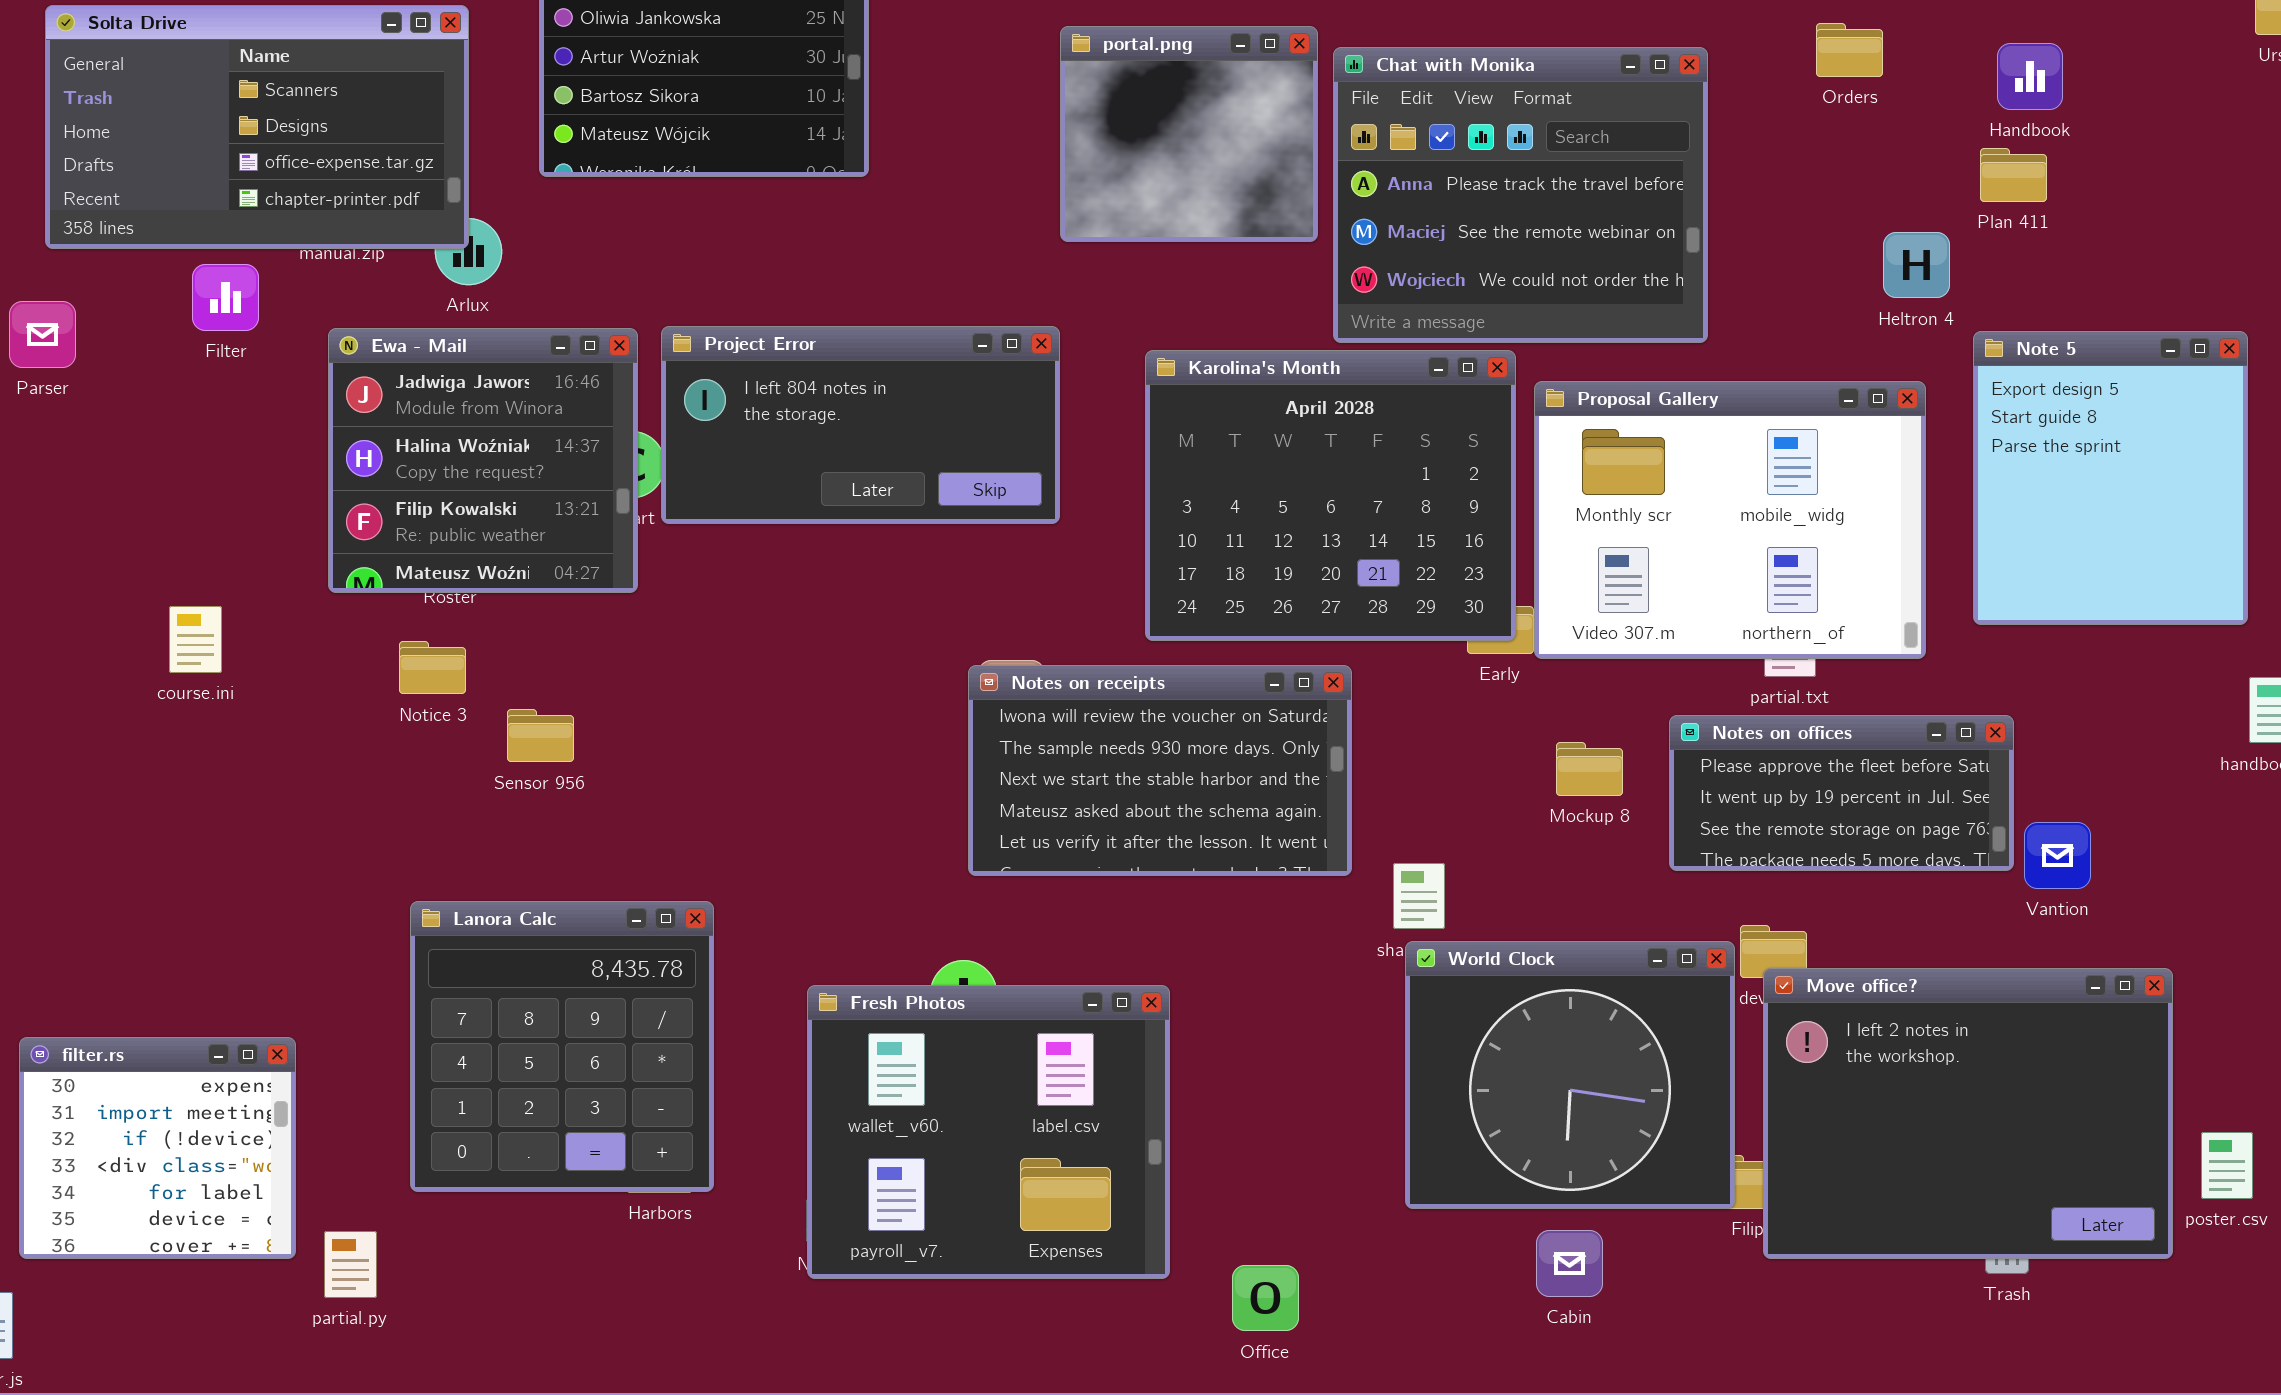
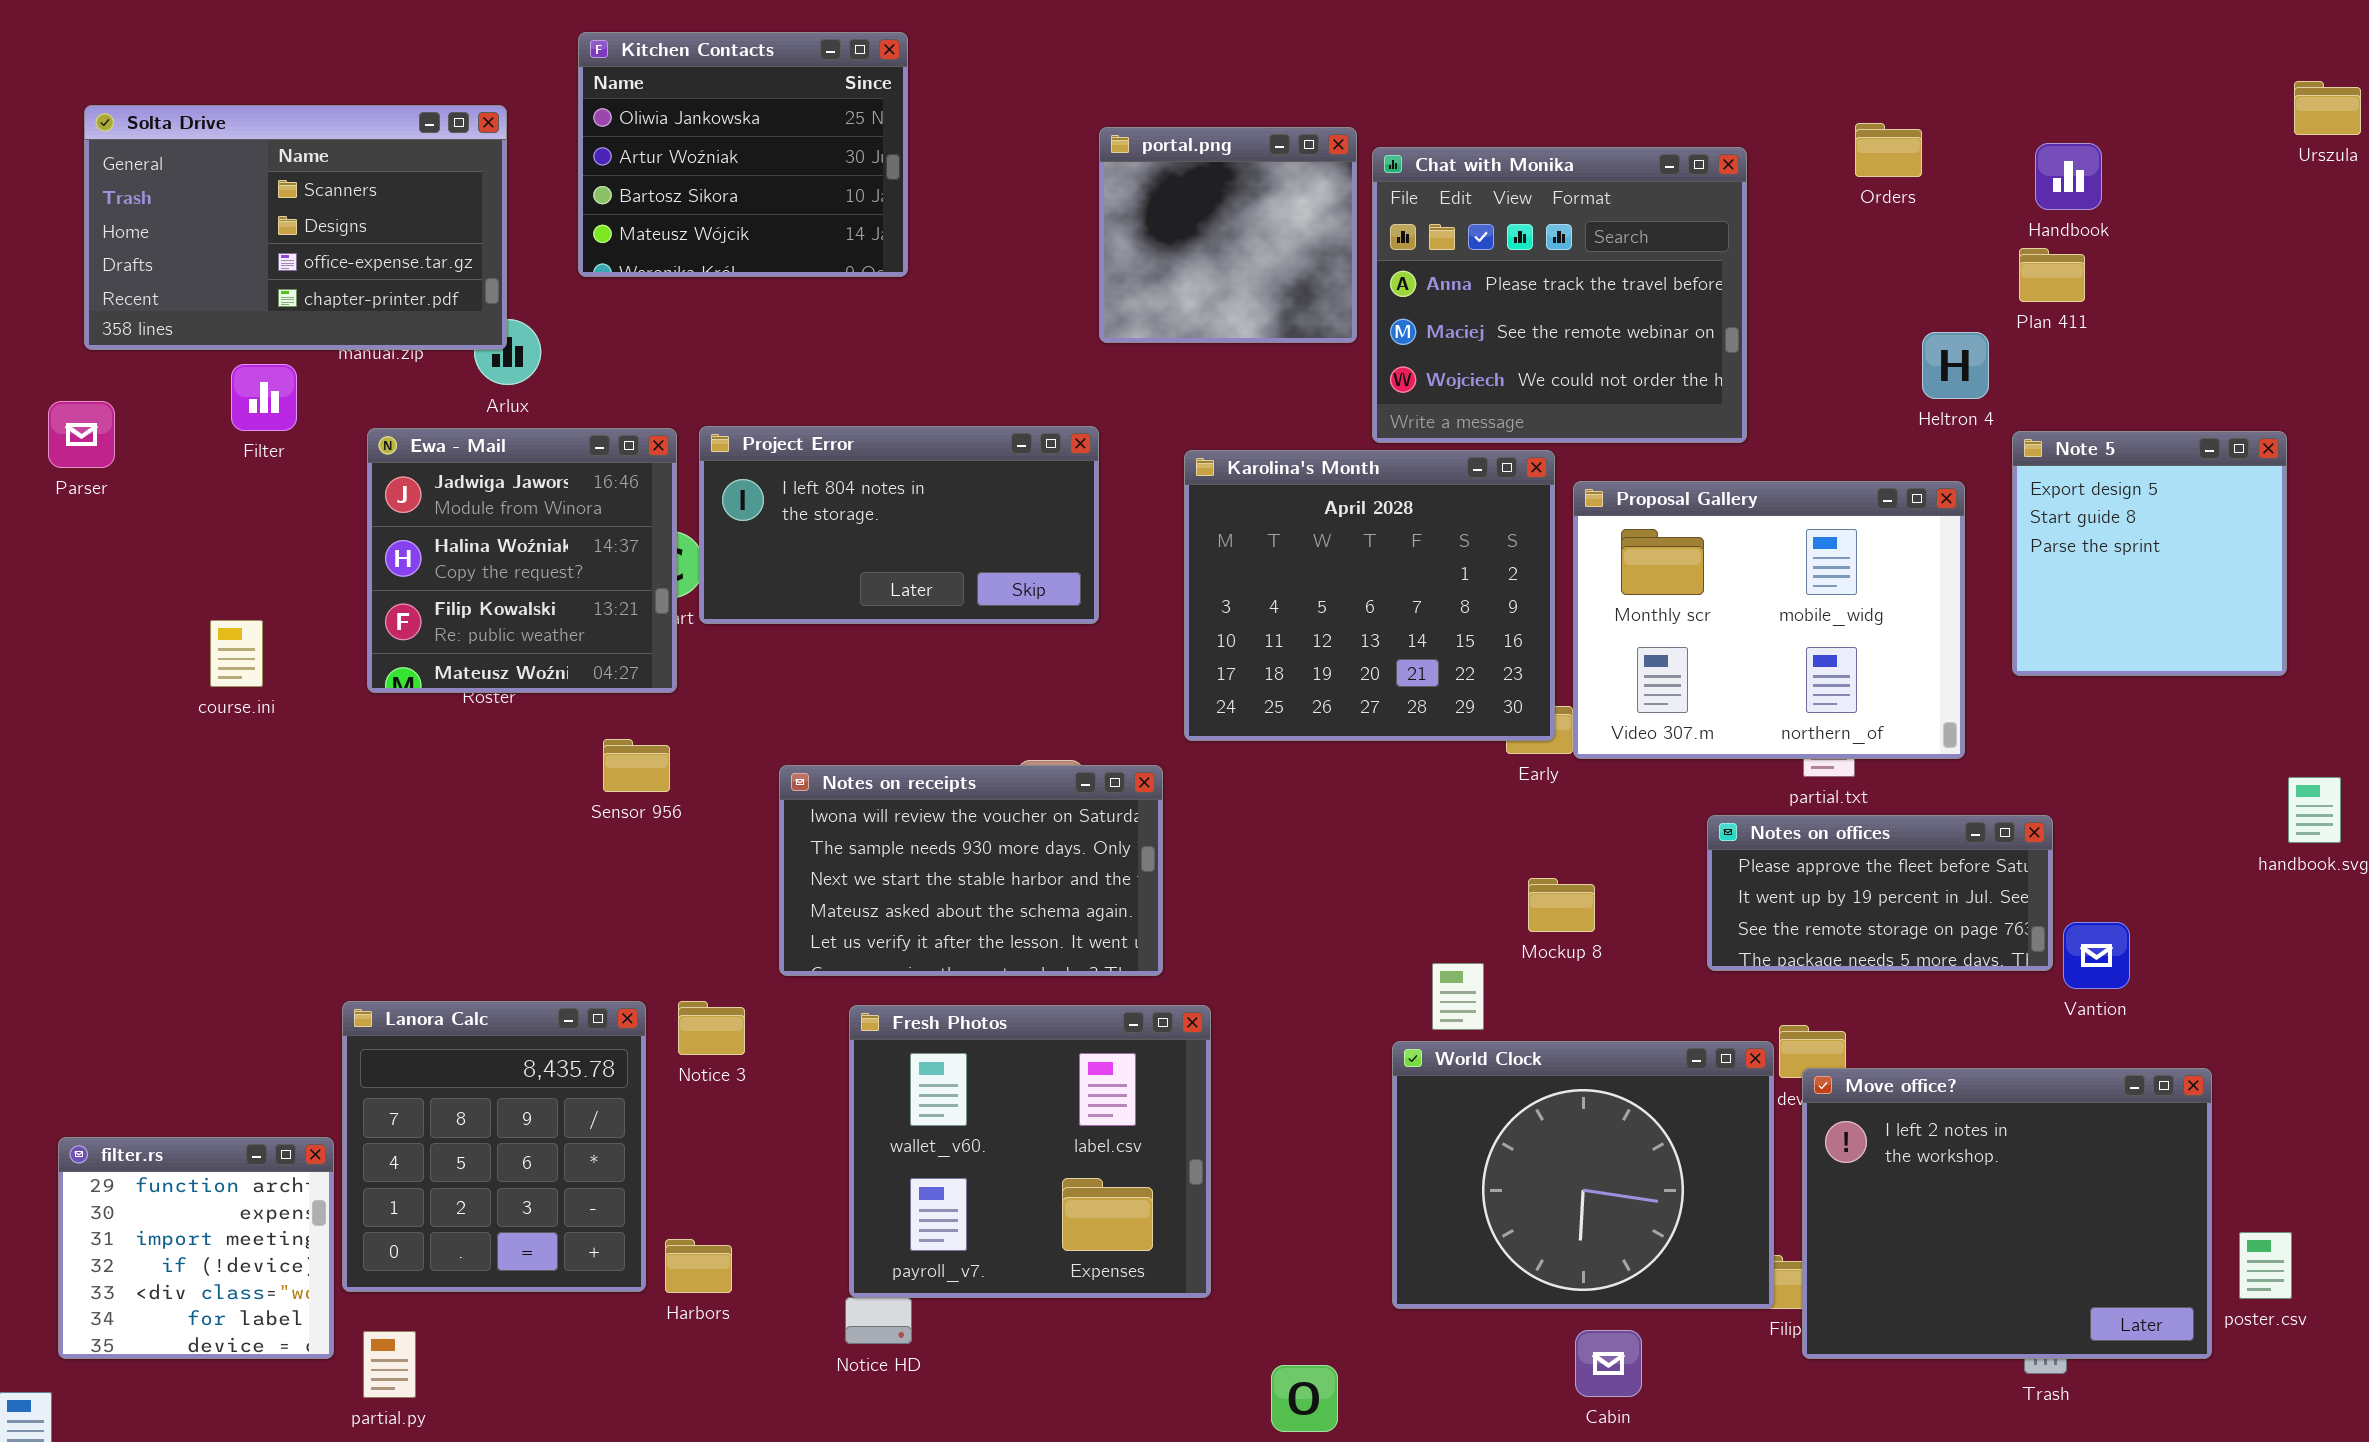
Note 5: [1973,331,2248,625] -> [2012,431,2287,676], resized
course.ini: [169,606,222,673] -> [210,620,263,687], moved
Notice 3: [399,641,466,694] -> [678,1001,745,1055], moved
Notes on receipts: [968,665,1352,876] -> [779,765,1163,976], moved
Sensor 956: [507,709,574,762] -> [603,739,670,792], moved
Mockup 8: [1556,742,1623,796] -> [1528,878,1595,932], moved
Lanora Calc: [410,901,714,1192] -> [342,1001,646,1292], moved
World Clock: [1405,941,1735,1209] -> [1392,1041,1774,1309], resized
Fresh Photos: [807,985,1170,1279] -> [849,1005,1211,1298], moved
filter.rs: [19,1037,296,1259] -> [58,1137,334,1359], scrolled up 1 row

